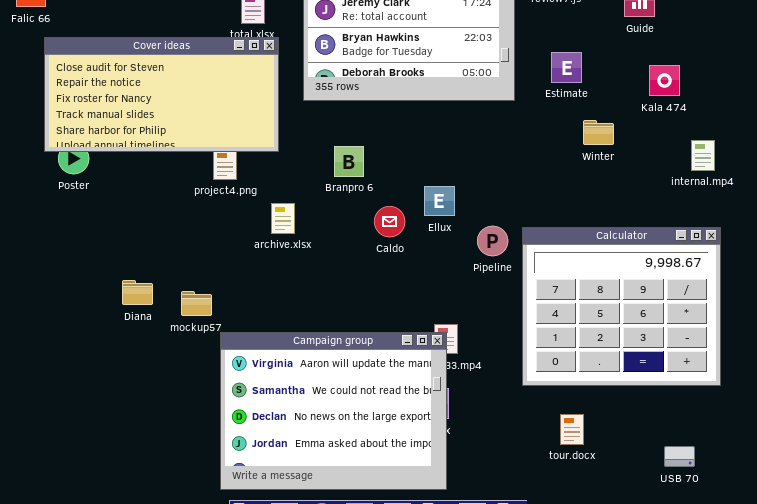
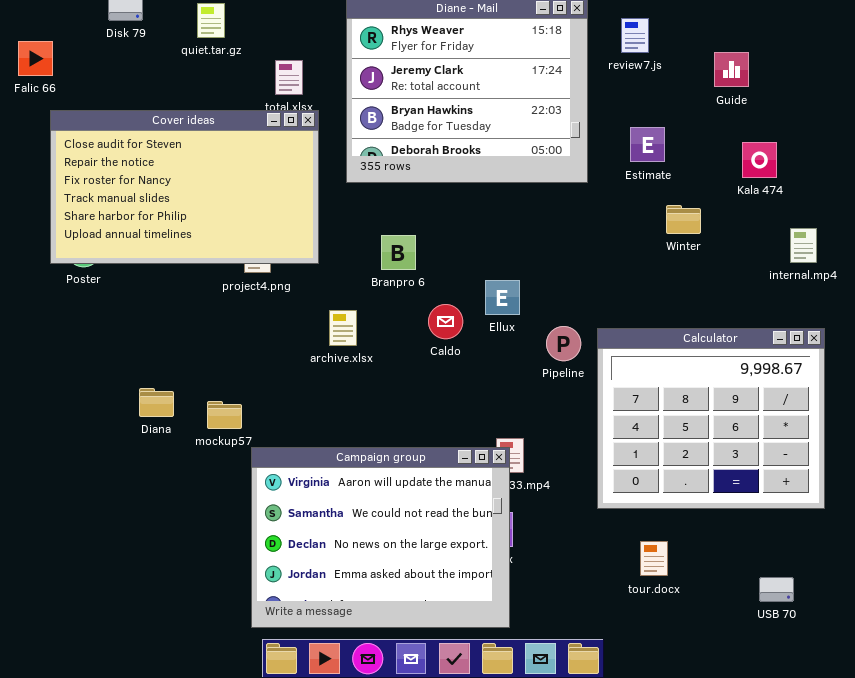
Cover ideas: [44,37,279,152] -> [50,110,319,264], resized
archive.xlsx: [271,203,295,234] -> [329,310,357,346], moved

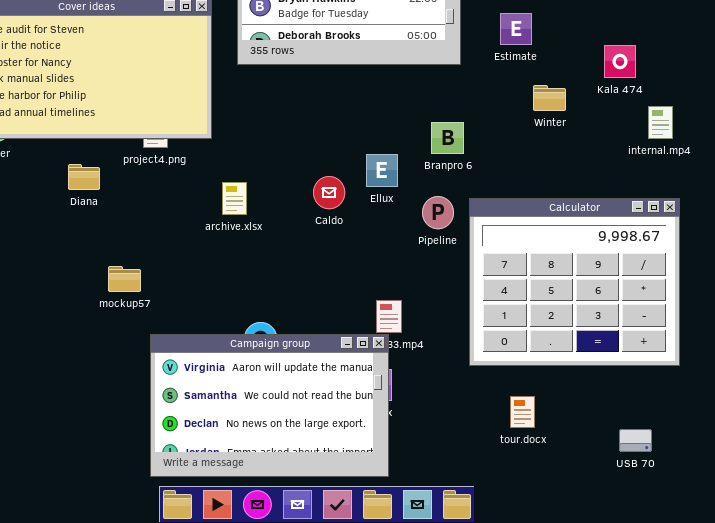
Kala 474: [742,142,777,178] -> [604,45,636,78], moved
Branpro 6: [381,235,416,270] -> [431,122,464,154], moved
Diana: [139,388,174,417] -> [68,164,100,190], moved
Campaign group: [251,447,510,628] -> [150,334,389,477], resized

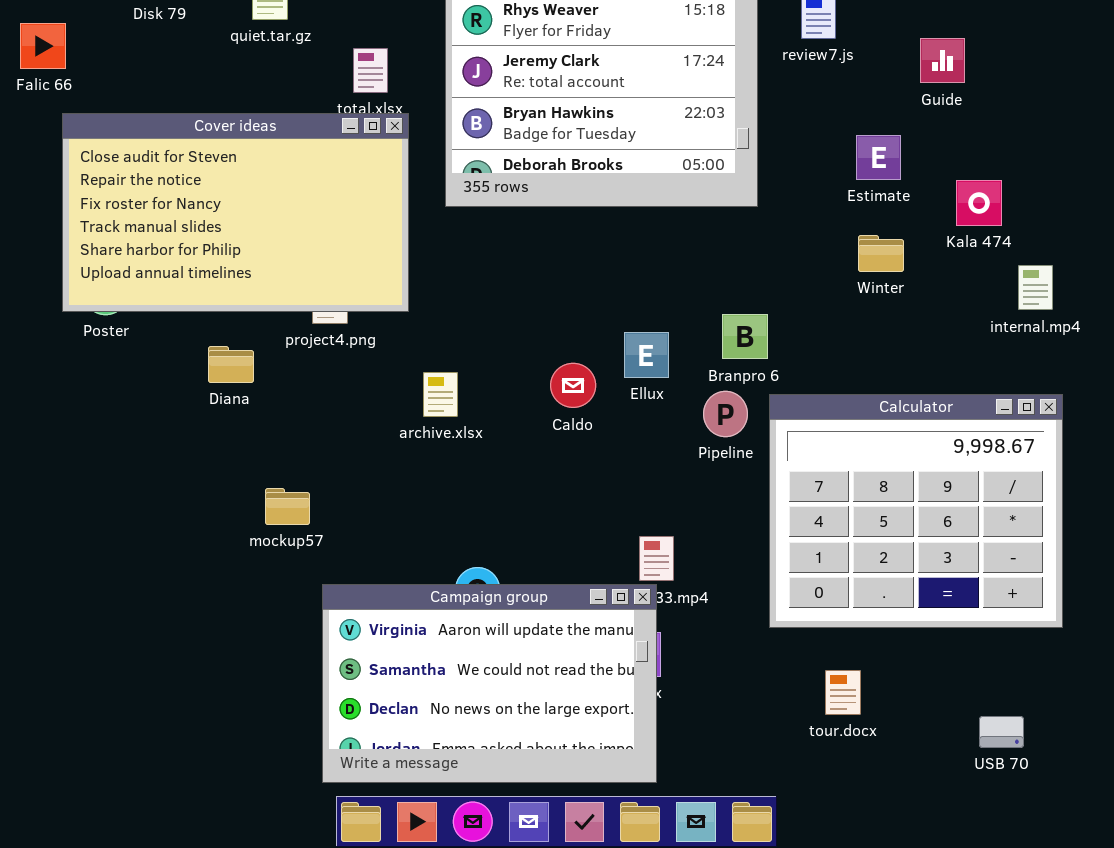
Estimate: [500,13,532,45] -> [856,135,901,180], moved
Branpro 6: [431,122,464,154] -> [722,314,768,359], moved

